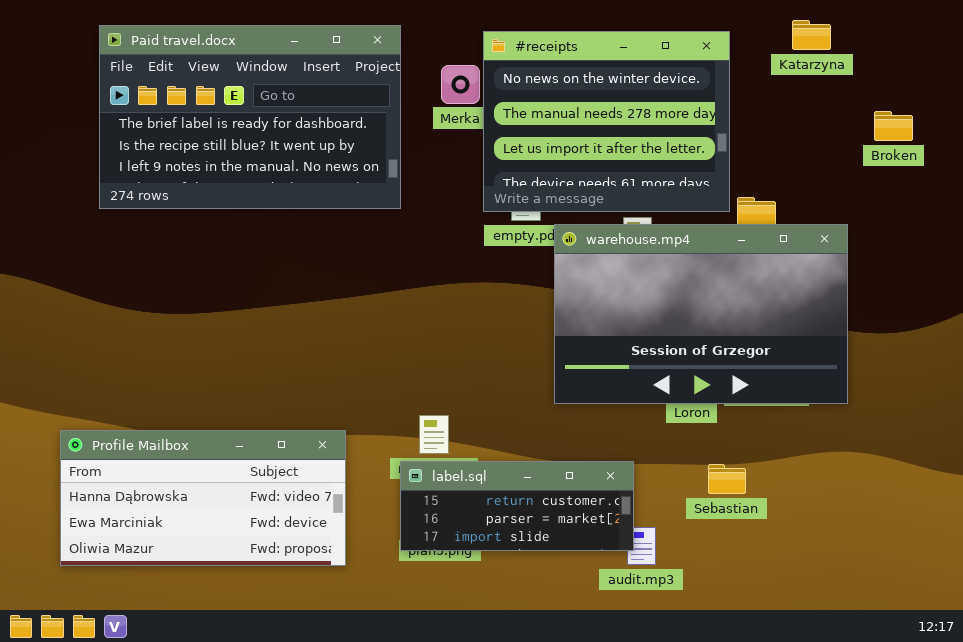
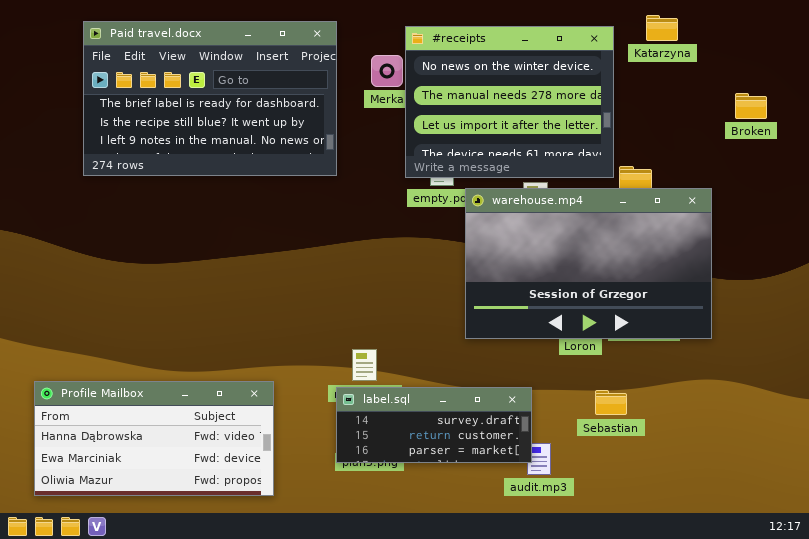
Katarzyna: [792,20,831,50] -> [646,15,678,41], moved
Profile Mailbox: [60,430,346,566] -> [34,381,274,496], moved
label.sql: [400,461,634,551] -> [336,387,532,463], scrolled up 1 row

